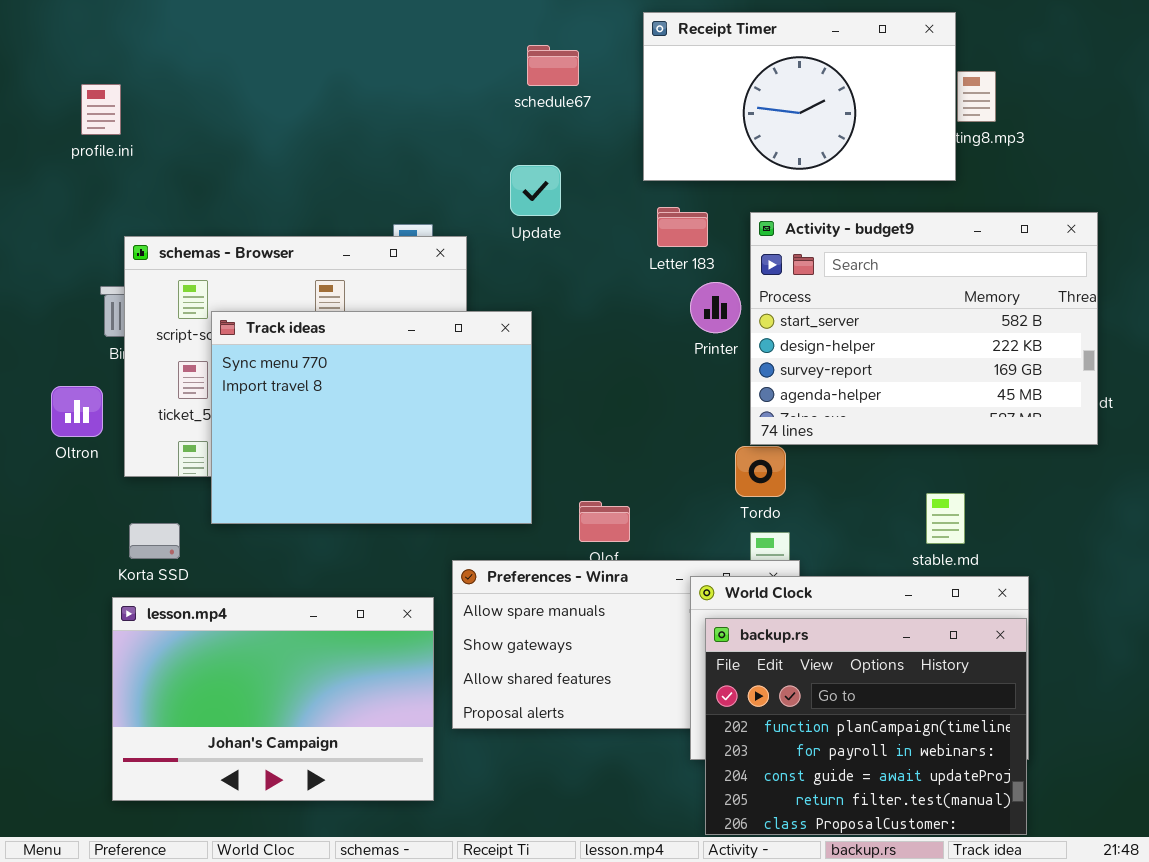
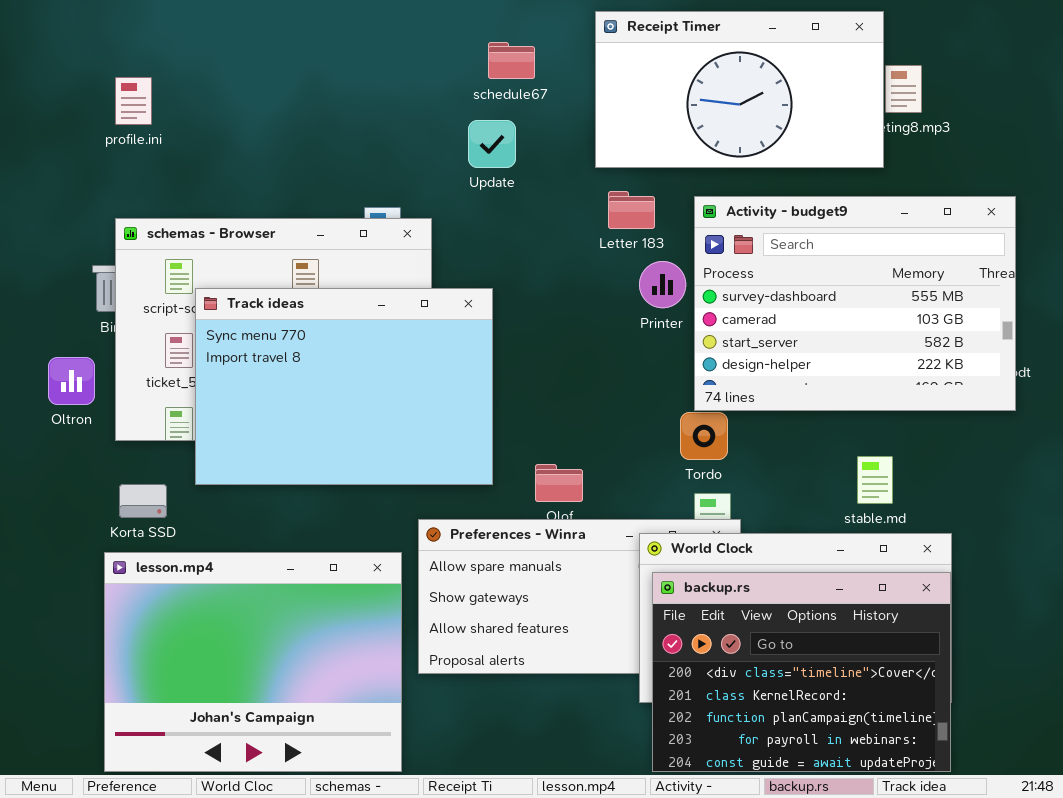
profile.ini: [81,84,121,135] -> [115,77,152,125], moved
Update: [510,165,561,216] -> [468,120,516,168], moved
Activity - budget9: [750,212,1098,445] -> [694,196,1016,411], scrolled up 2 rows
lesson.mp4: [112,597,434,801] -> [104,552,402,772], resized
backup.rs: [705,618,1027,835] -> [652,572,951,772], scrolled up 2 rows

